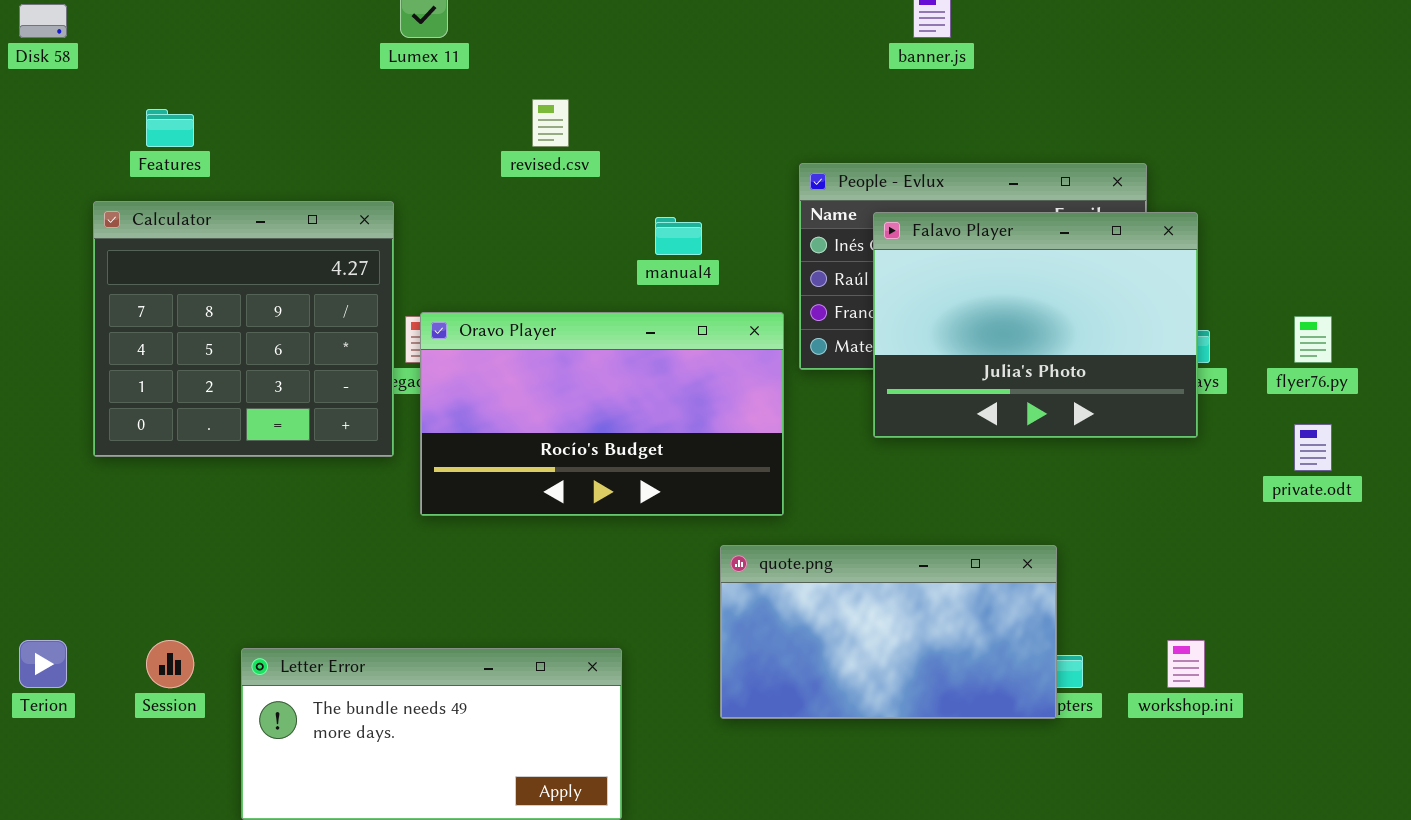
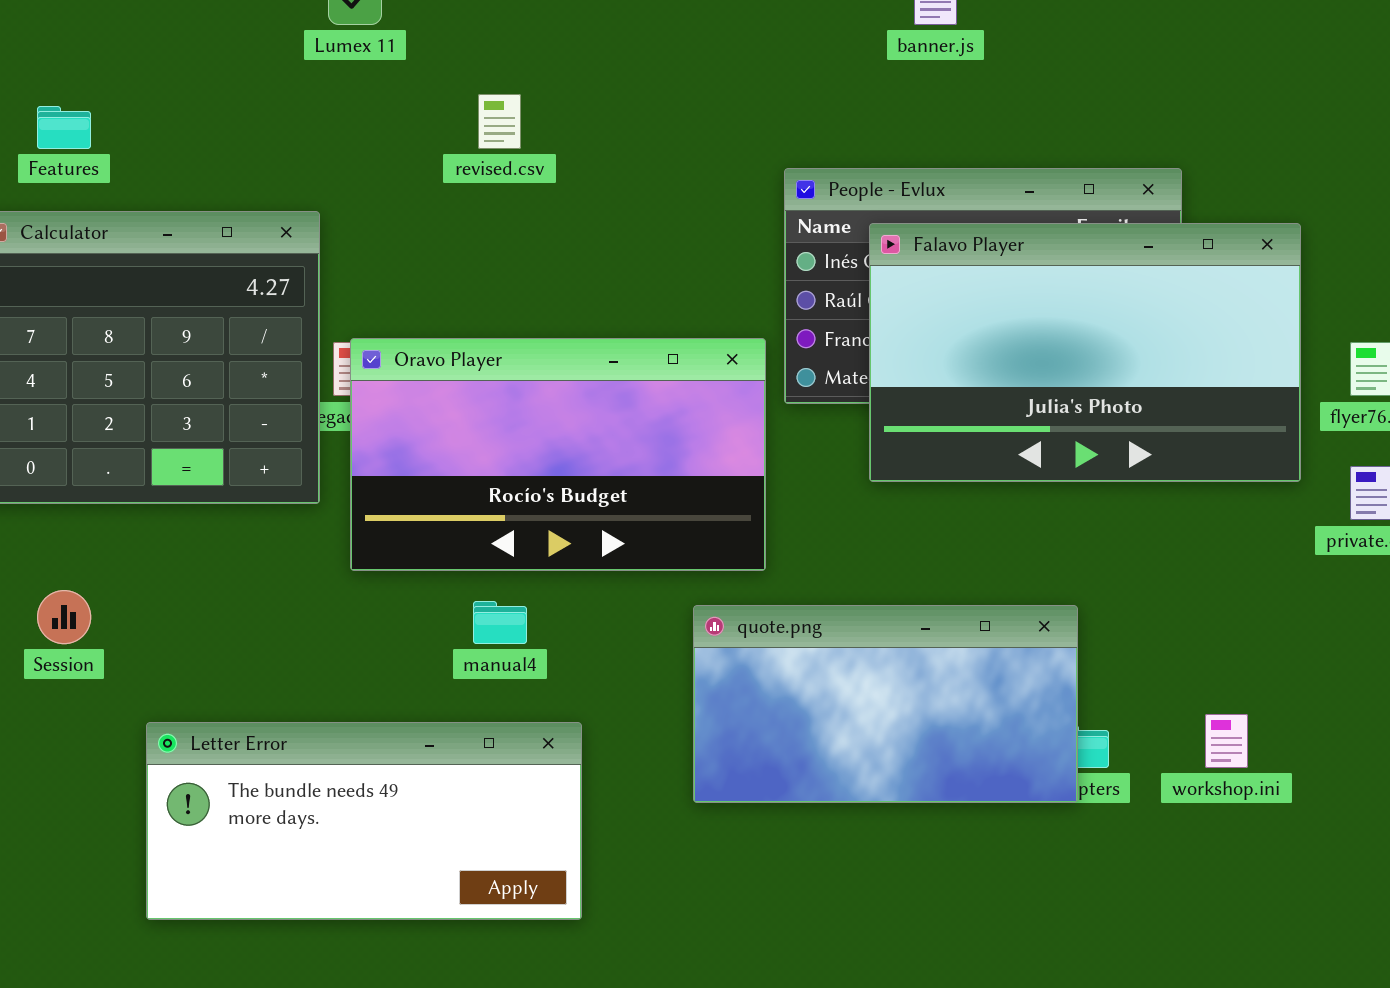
Falavo Player: [873,212,1198,438] -> [869,223,1301,482], resized
manual4: [655,217,702,255] -> [473,601,527,644], moved
Session: [146,640,194,688] -> [37,590,91,644], moved

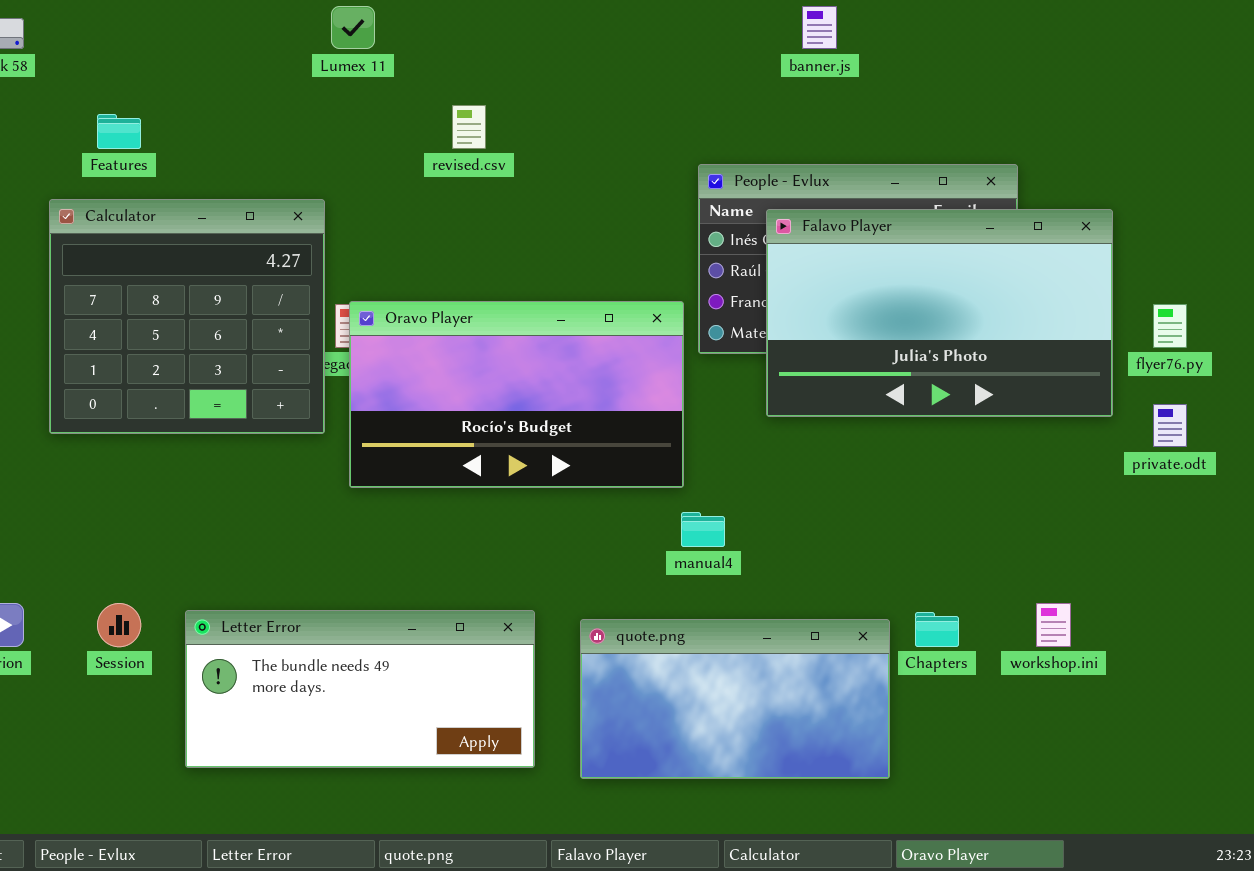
Session: [37,590,91,644] -> [97,603,141,647], moved
manual4: [473,601,527,644] -> [681,512,725,547], moved
quote.png: [693,605,1078,803] -> [580,619,890,779], moved

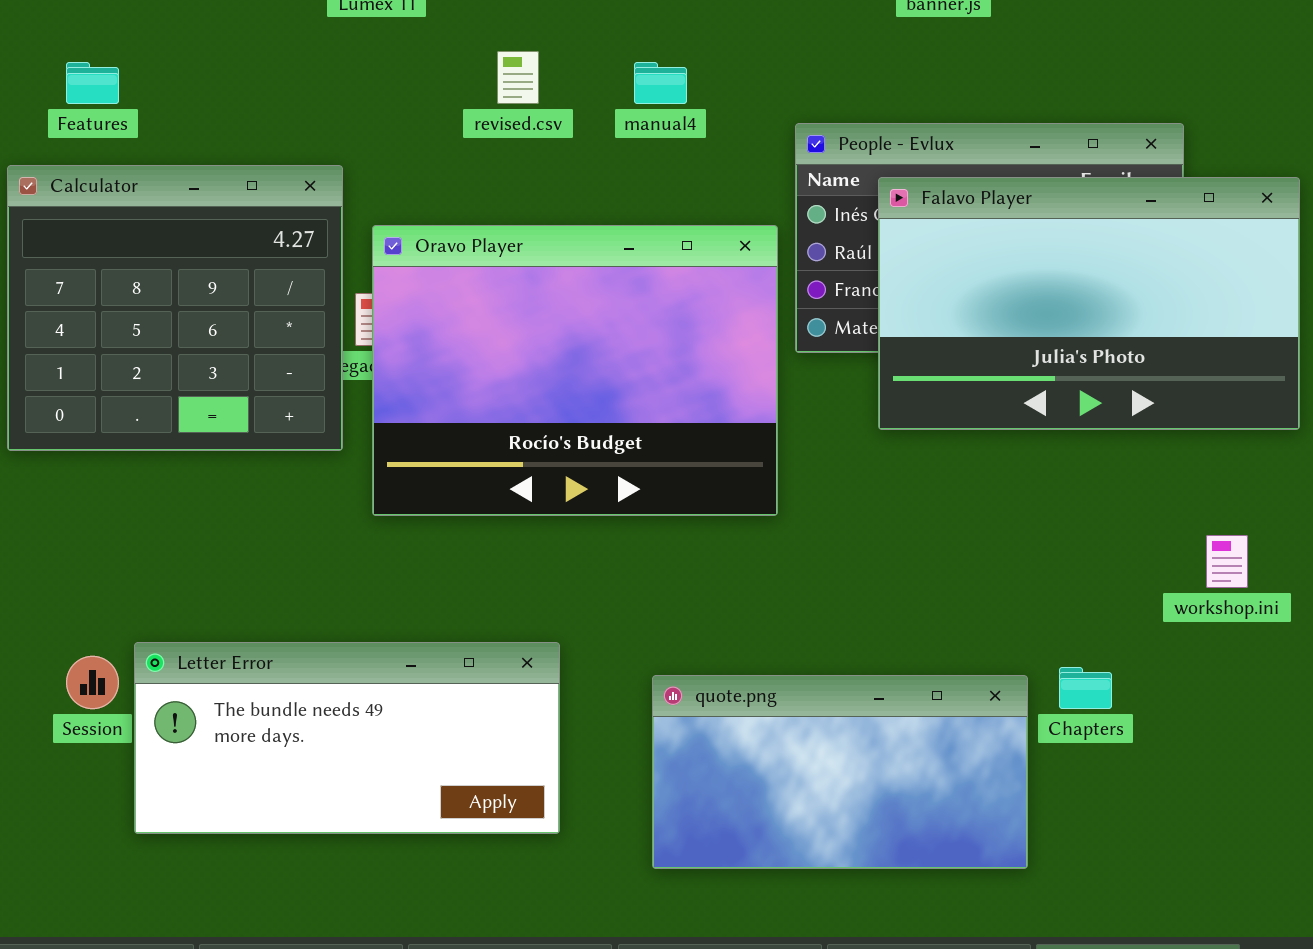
Oravo Player: [349,301,684,488] -> [372,225,778,516], resized
manual4: [681,512,725,547] -> [634,62,687,104], moved
workshop.ini: [1036,603,1071,647] -> [1206,535,1248,588], moved
Letter Error: [185,610,535,768] -> [134,642,560,834], moved

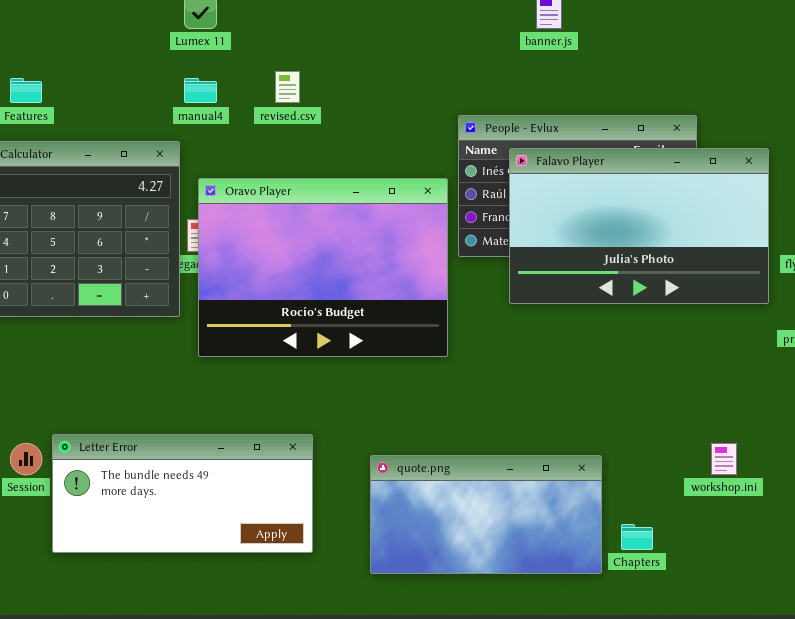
manual4: [634,62,687,104] -> [184,78,217,103], moved
workshop.ini: [1206,535,1248,588] -> [711,443,737,475], moved
Chapters: [1059,667,1112,709] -> [621,524,653,550], moved

